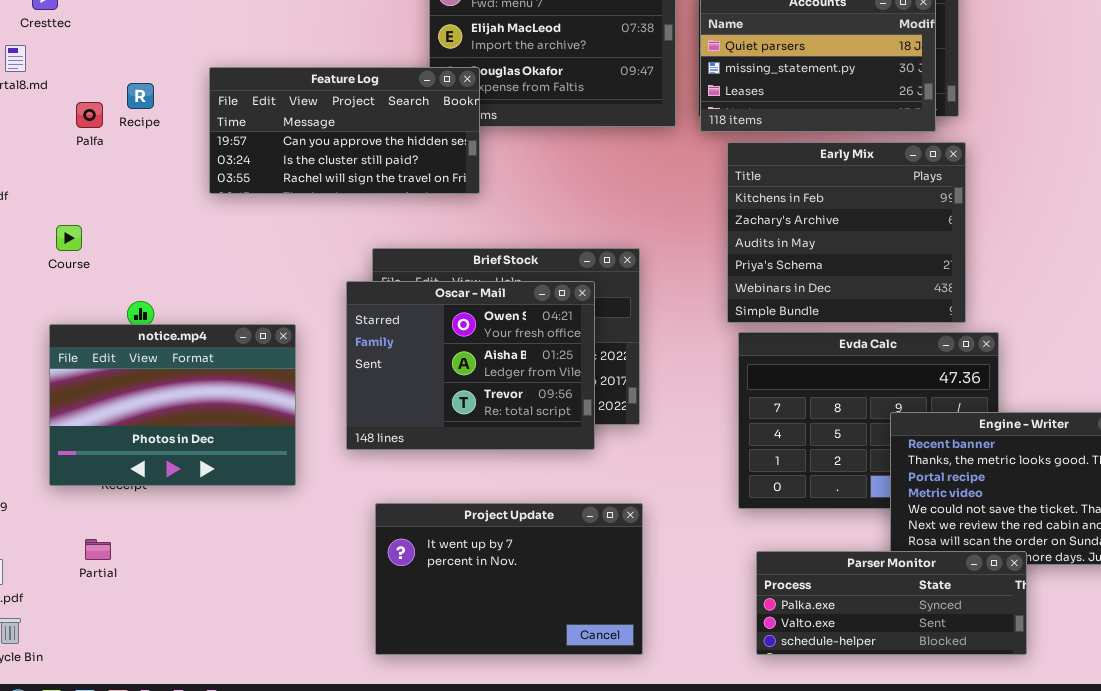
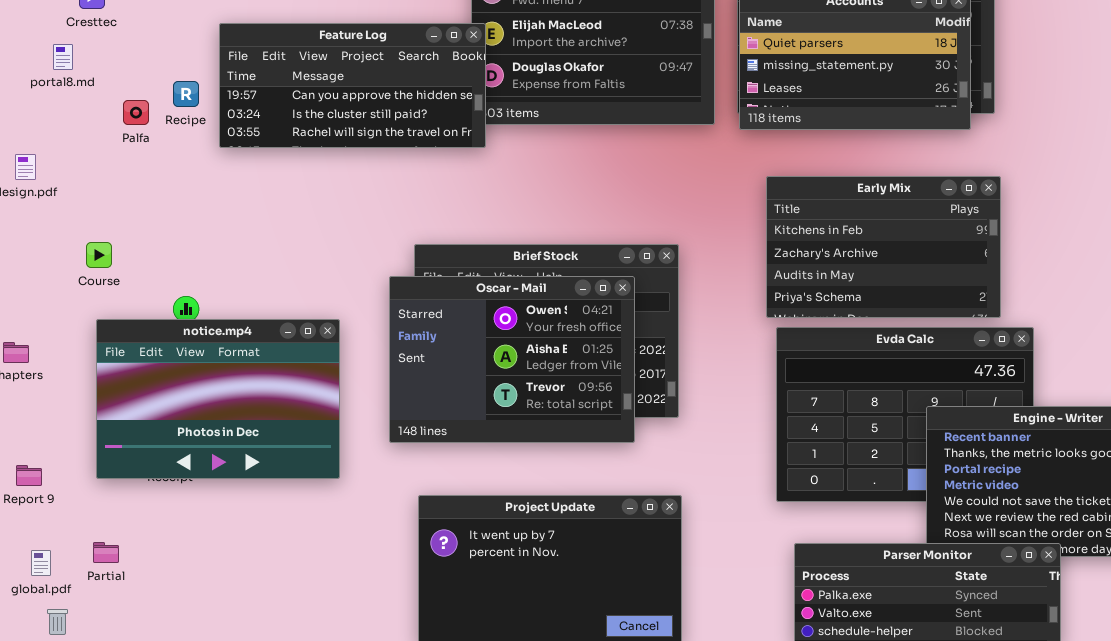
Feature Log: [209,67,480,194] -> [219,23,486,148], moved
Early Mix: [727,142,966,323] -> [766,176,1001,318], resized
Course: [56,225,82,251] -> [86,242,112,268], moved
Partial: [85,539,111,560] -> [93,542,119,563], moved

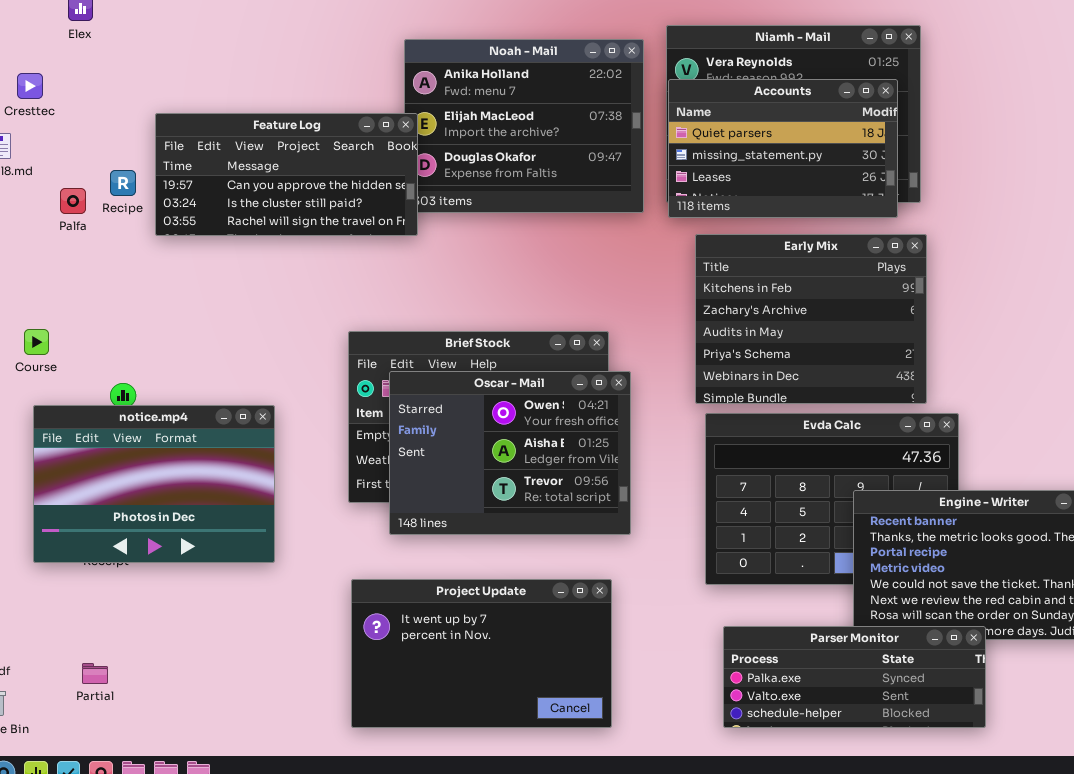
Early Mix: [766,176,1001,318] -> [695,234,927,404], resized
Oscar - Mail: [389,276,635,443] -> [389,371,631,535], moved
Partial: [93,542,119,563] -> [82,663,108,684], moved

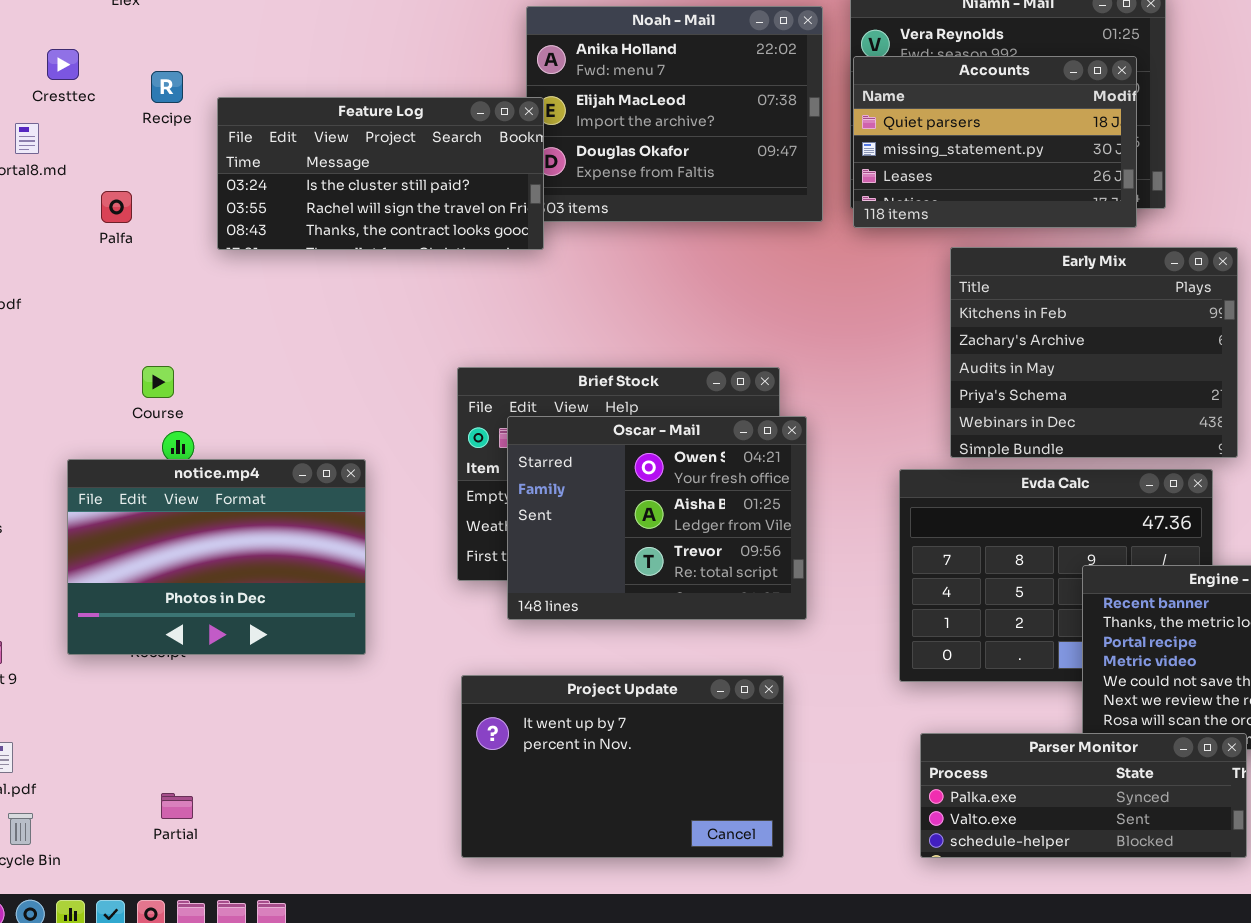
Feature Log: [155,113,418,236] -> [217,97,544,250], scrolled down 1 row
Recipe: [110,170,136,196] -> [151,71,183,103], moved
Early Mix: [695,234,927,404] -> [950,247,1238,458], moved
Course: [24,329,49,355] -> [142,366,174,398], moved
Partial: [82,663,108,684] -> [161,793,193,819], moved

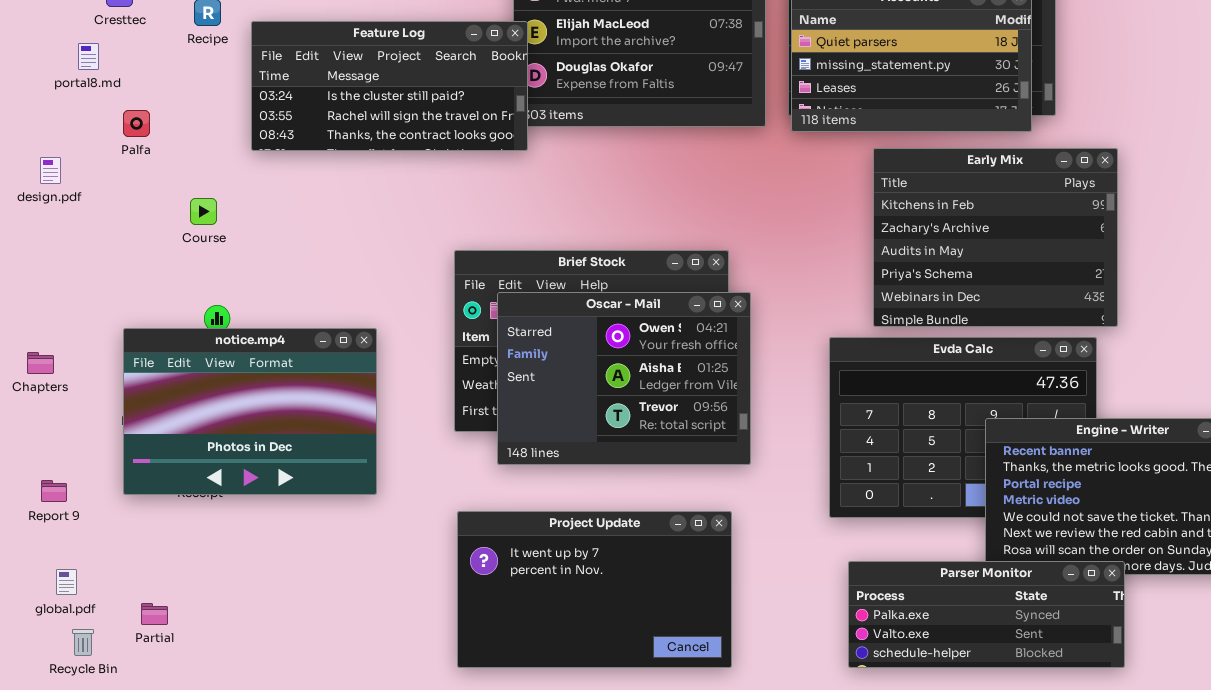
Palfa: [101,191,132,223] -> [123,110,150,137], moved
Course: [142,366,174,398] -> [190,198,217,225], moved
Partial: [161,793,193,819] -> [141,603,168,625], moved

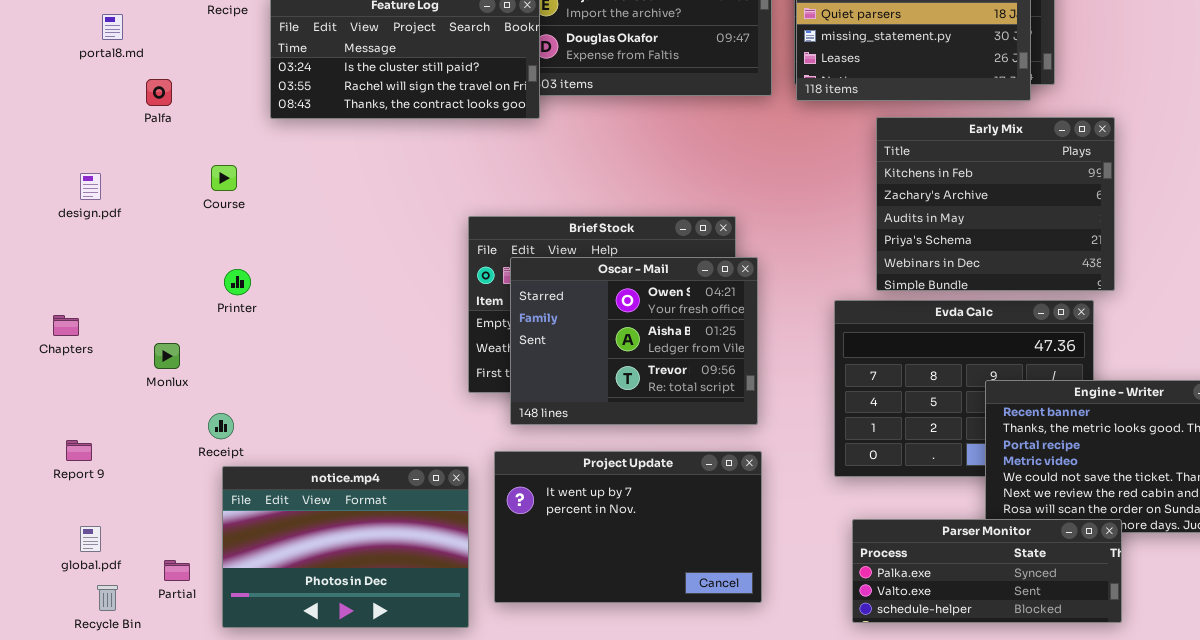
design.pdf: [40,157,61,184] -> [80,173,101,200], moved
notice.mp4: [123,328,377,495] -> [222,466,469,628], moved
Project Update: [457,511,732,668] -> [494,451,762,603], moved

